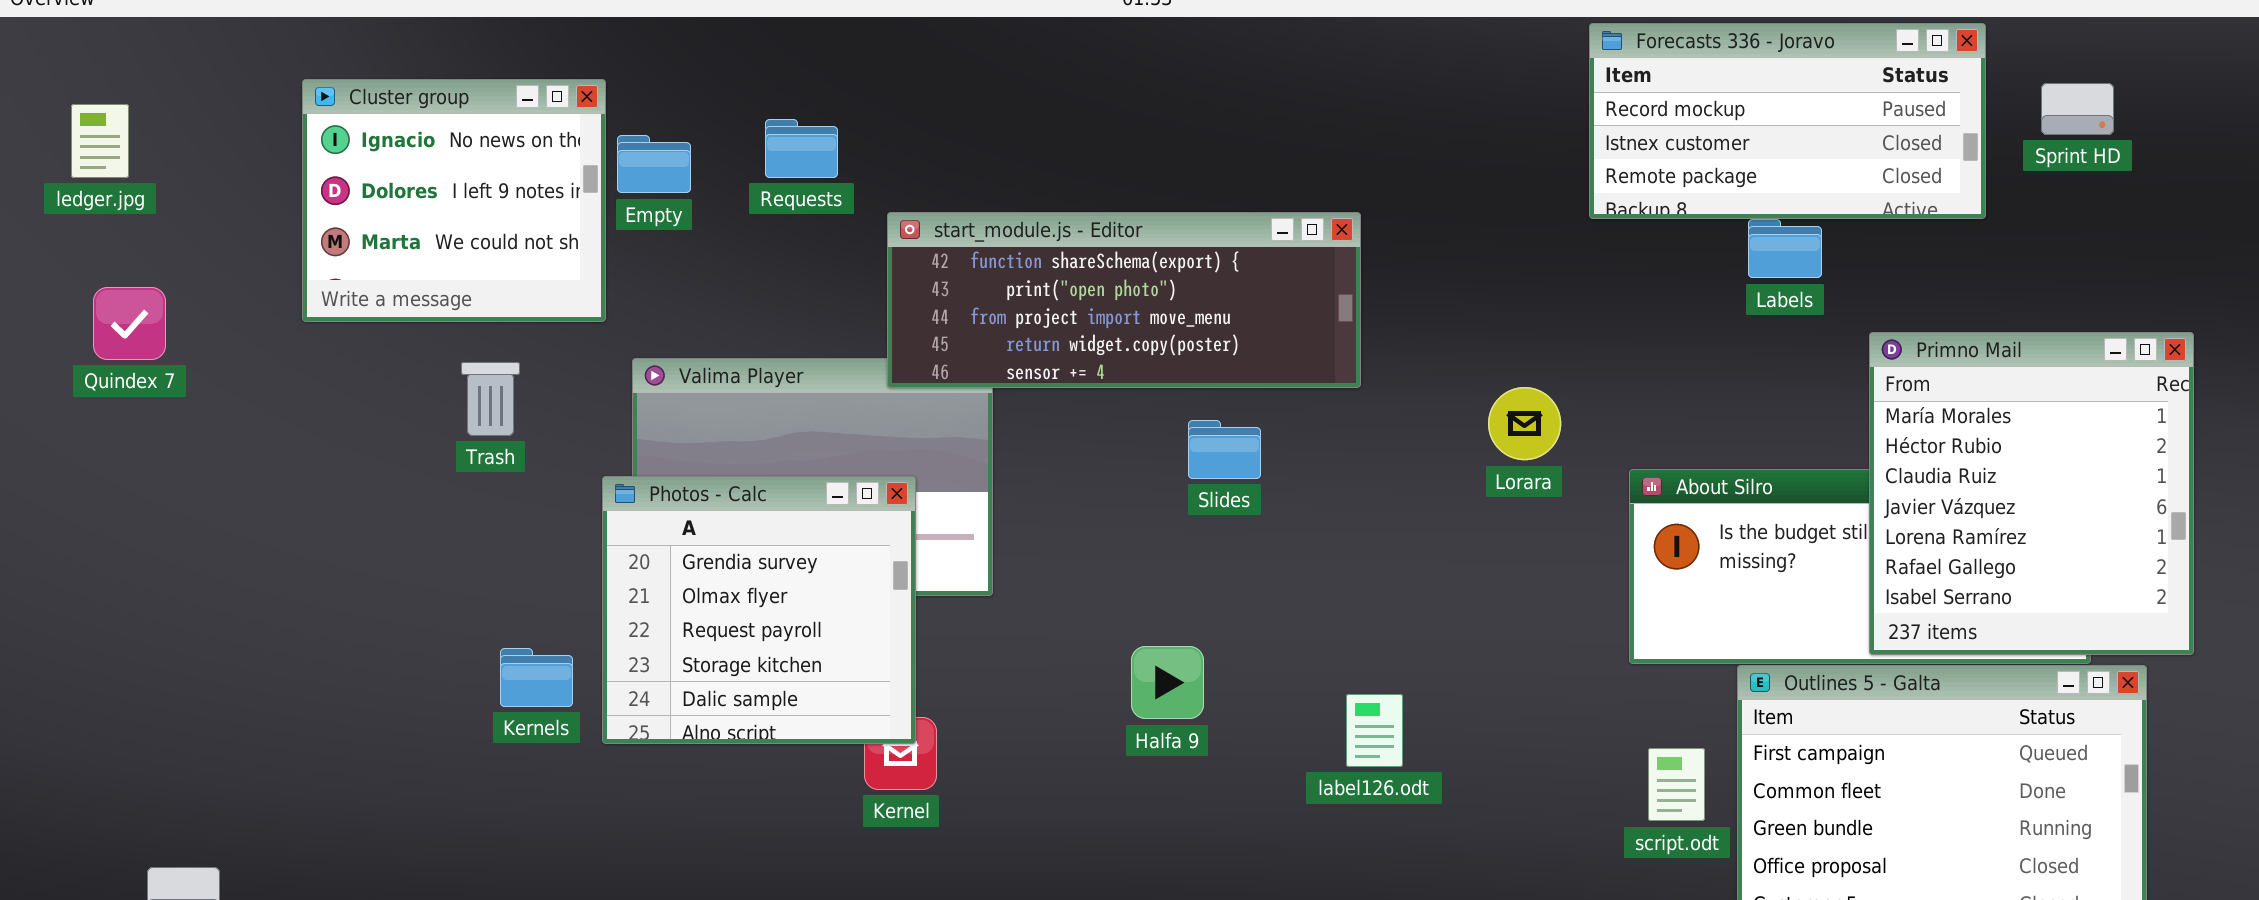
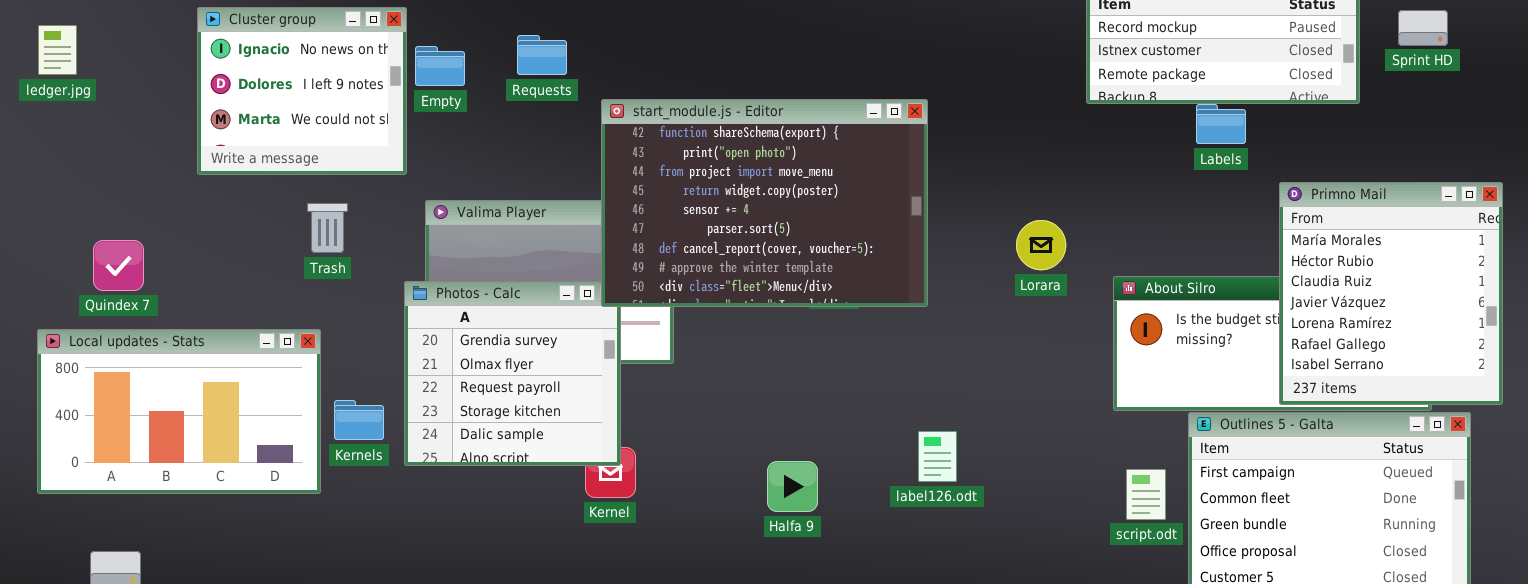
start_module.js - Editor: [887,212,1361,388] -> [601,99,928,307], resized
Quindex 7: [93,287,166,360] -> [93,240,144,291], moved
Local updates - Stats: none -> [37,329,321,494], opened
Halfa 9: [1131,646,1204,719] -> [767,461,818,512], moved

